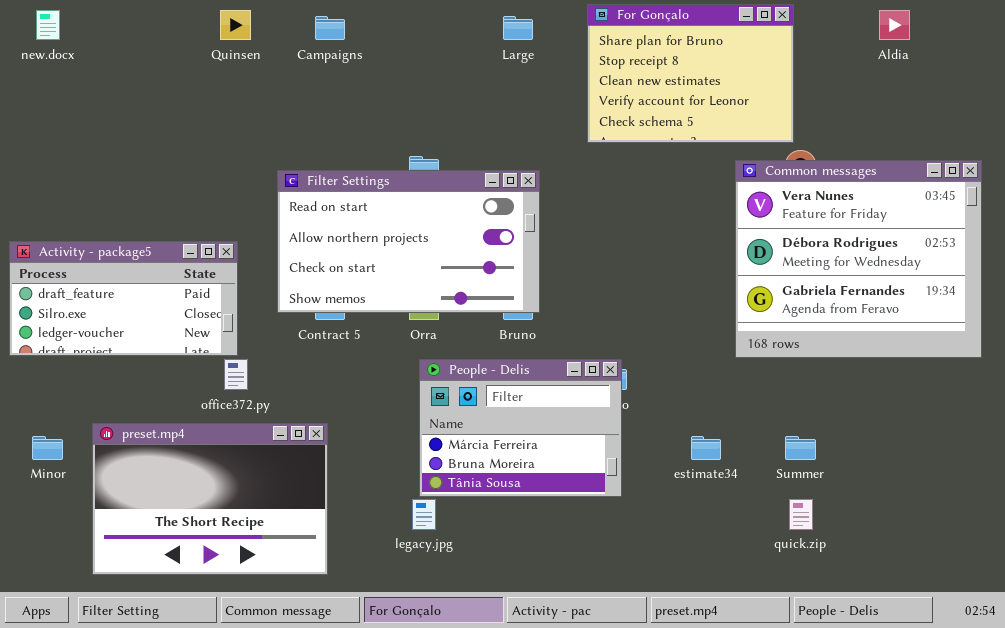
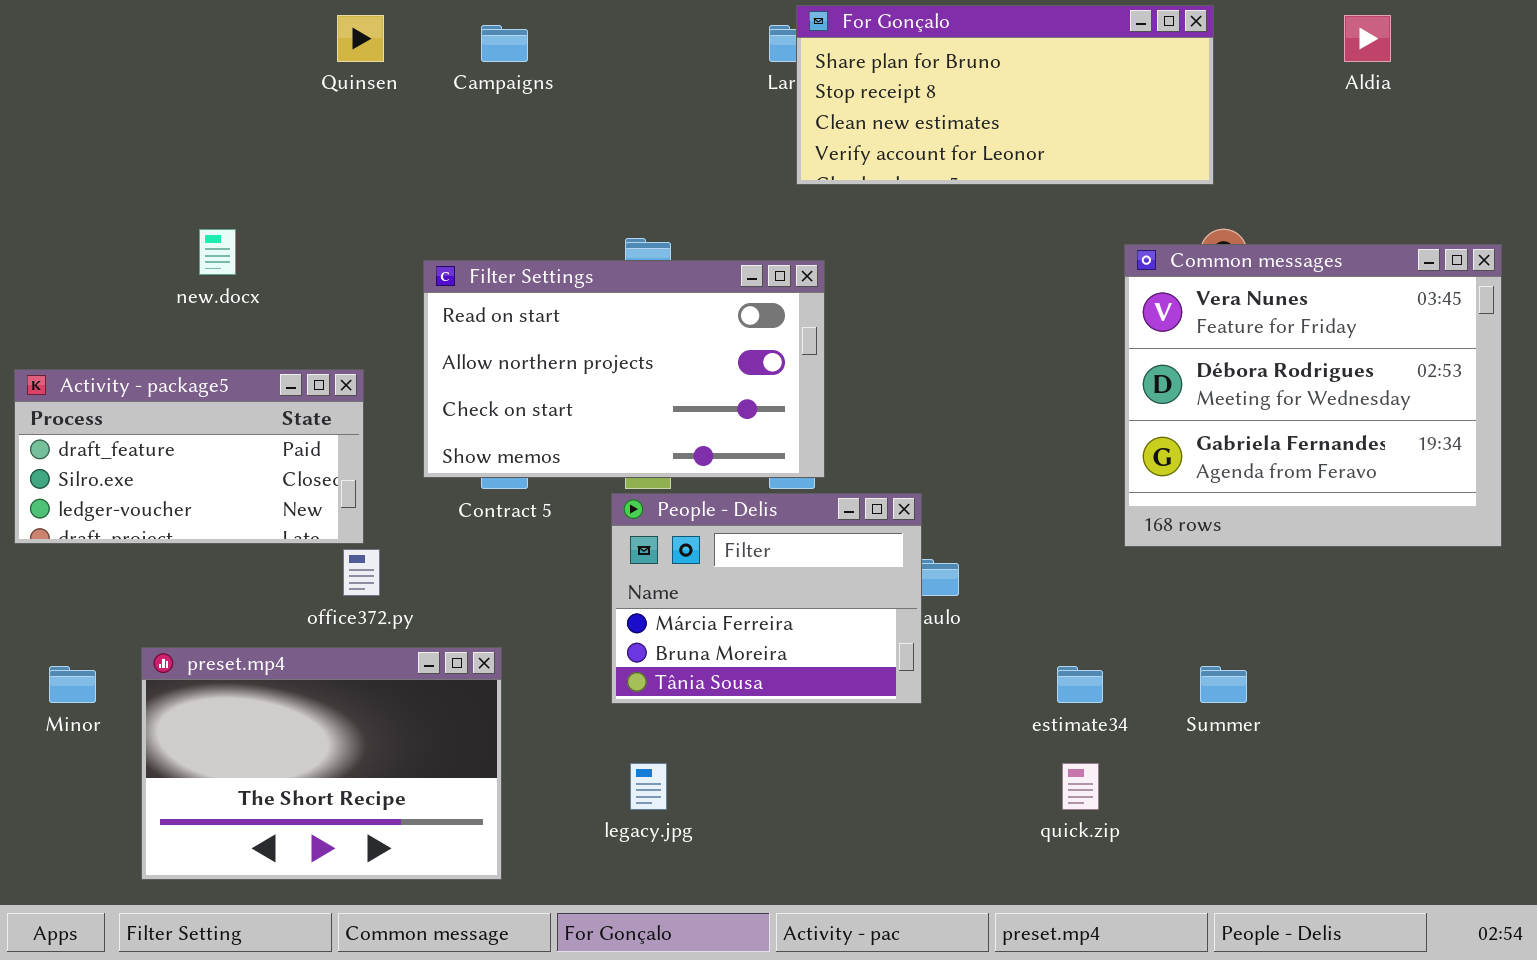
For Gonçalo: [587,4,794,143] -> [796,5,1214,185], resized
new.docx: [36,10,60,40] -> [199,229,236,275], moved
People - Delis: [419,359,622,497] -> [611,493,922,704], moved
quick.zip: [789,499,813,530] -> [1062,763,1099,810], moved

